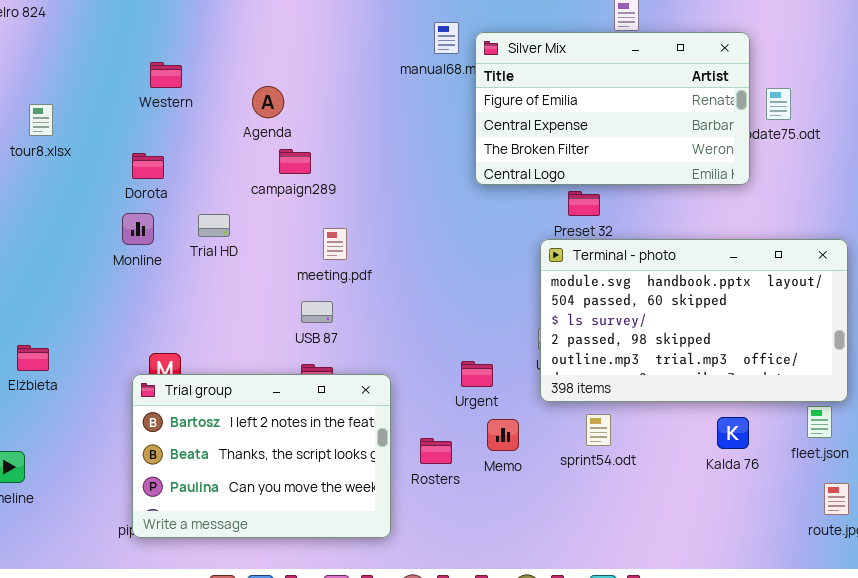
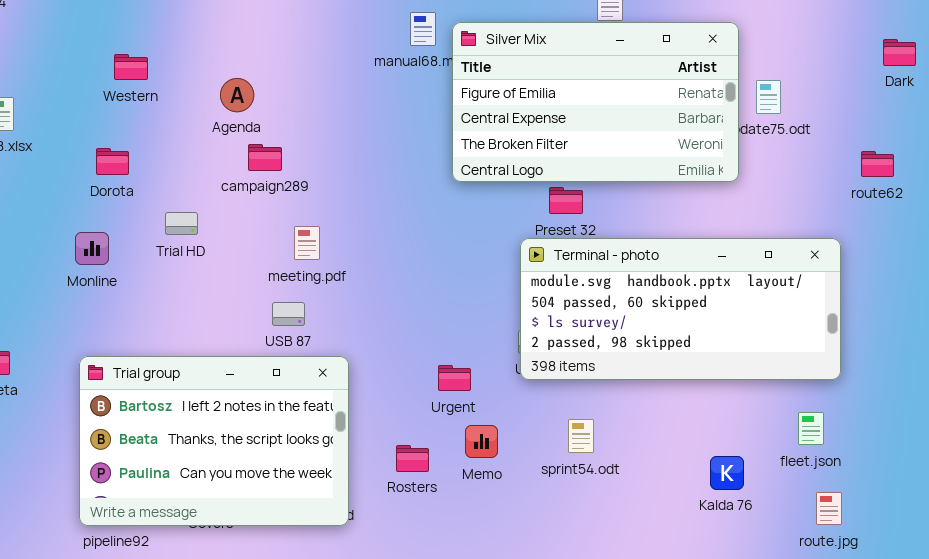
Monline: [122,213,154,245] -> [75,232,109,265], moved
Terminal - photo: [540,239,848,402] -> [520,238,841,380], resized
Trial group: [132,374,391,538] -> [79,356,349,526], moved
Kalda 76: [717,417,749,449] -> [710,456,744,490], moved

